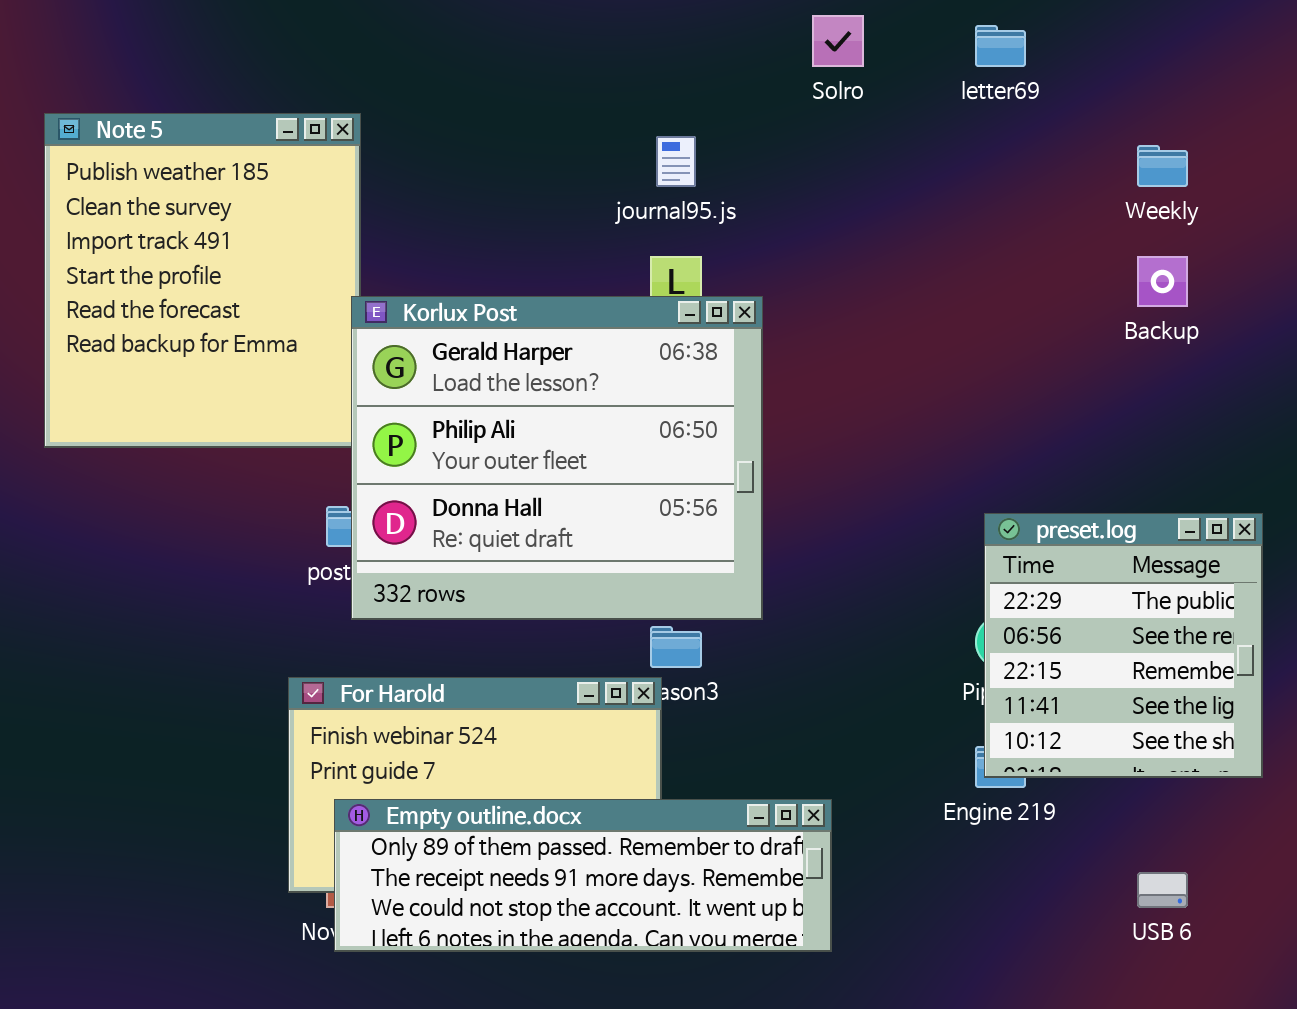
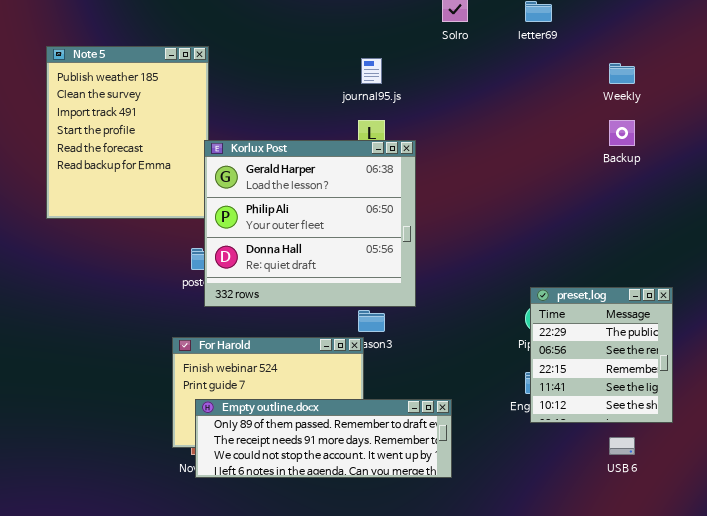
preset.log: [984,513,1263,778] -> [530,287,673,423], moved

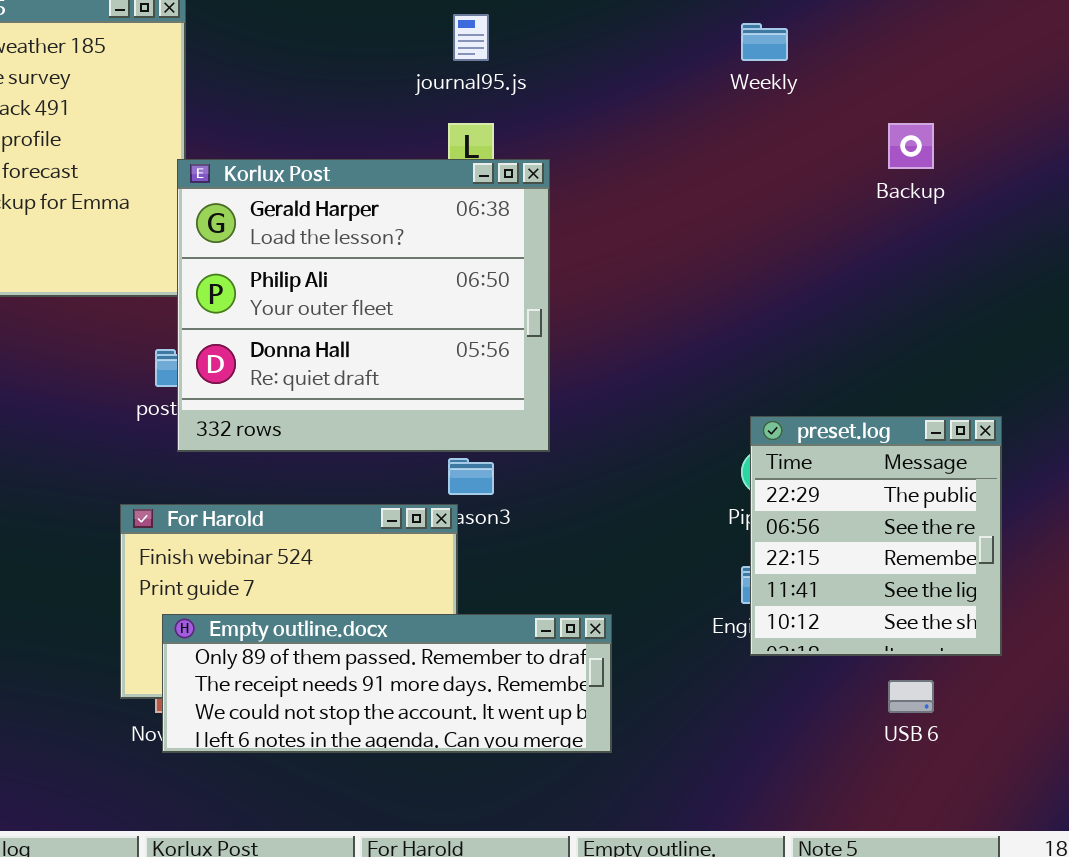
Weekly: [609,63,635,84] -> [741,23,788,61], moved

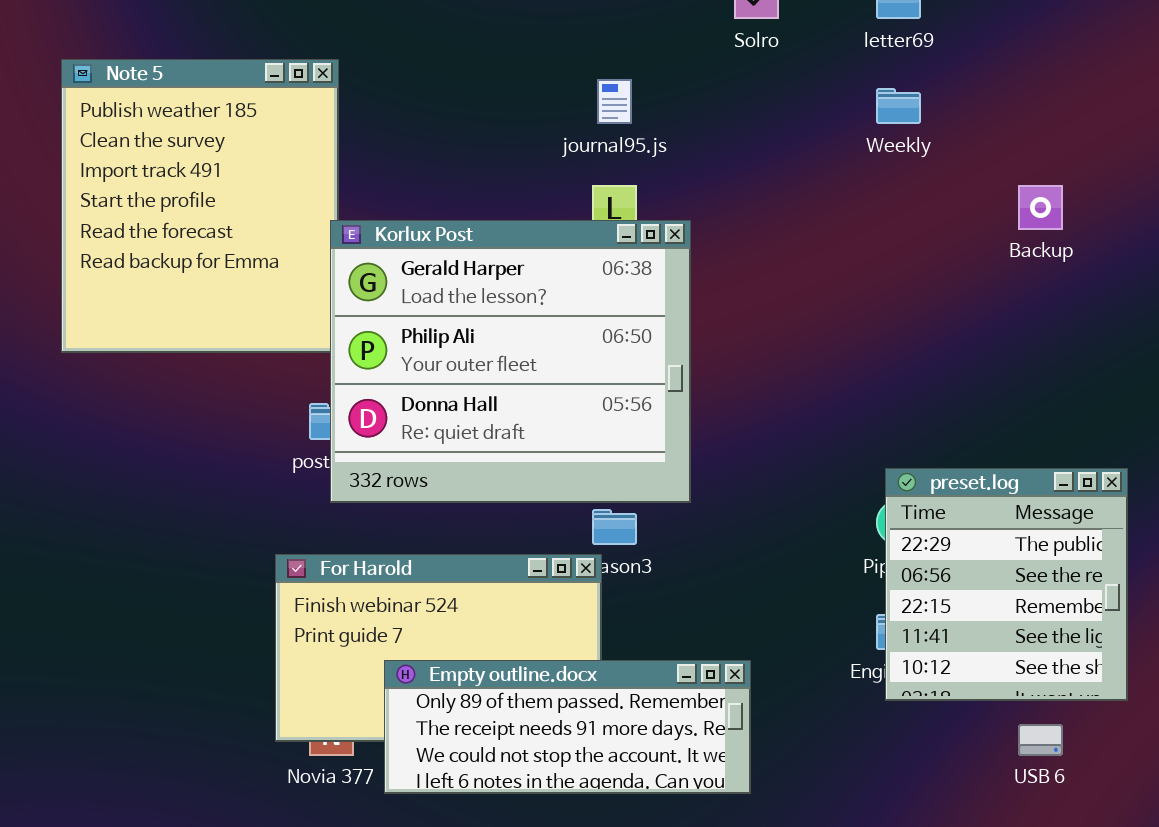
Empty outline.docx: [162,614,612,753] -> [384,660,751,794], resized

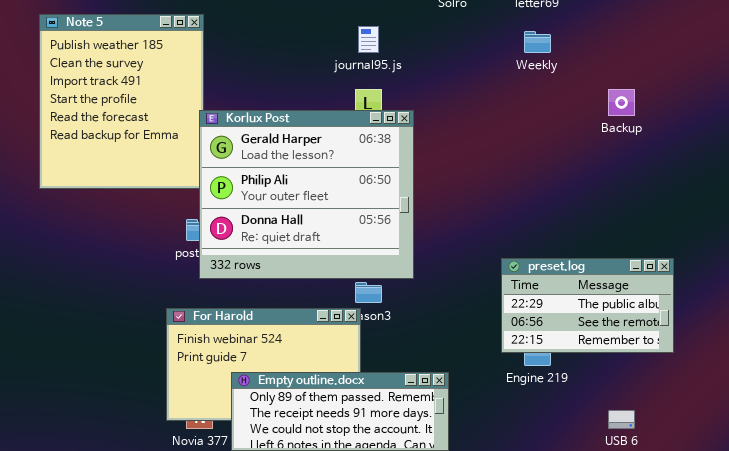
preset.log: [885,468,1128,701] -> [501,258,674,353], resized

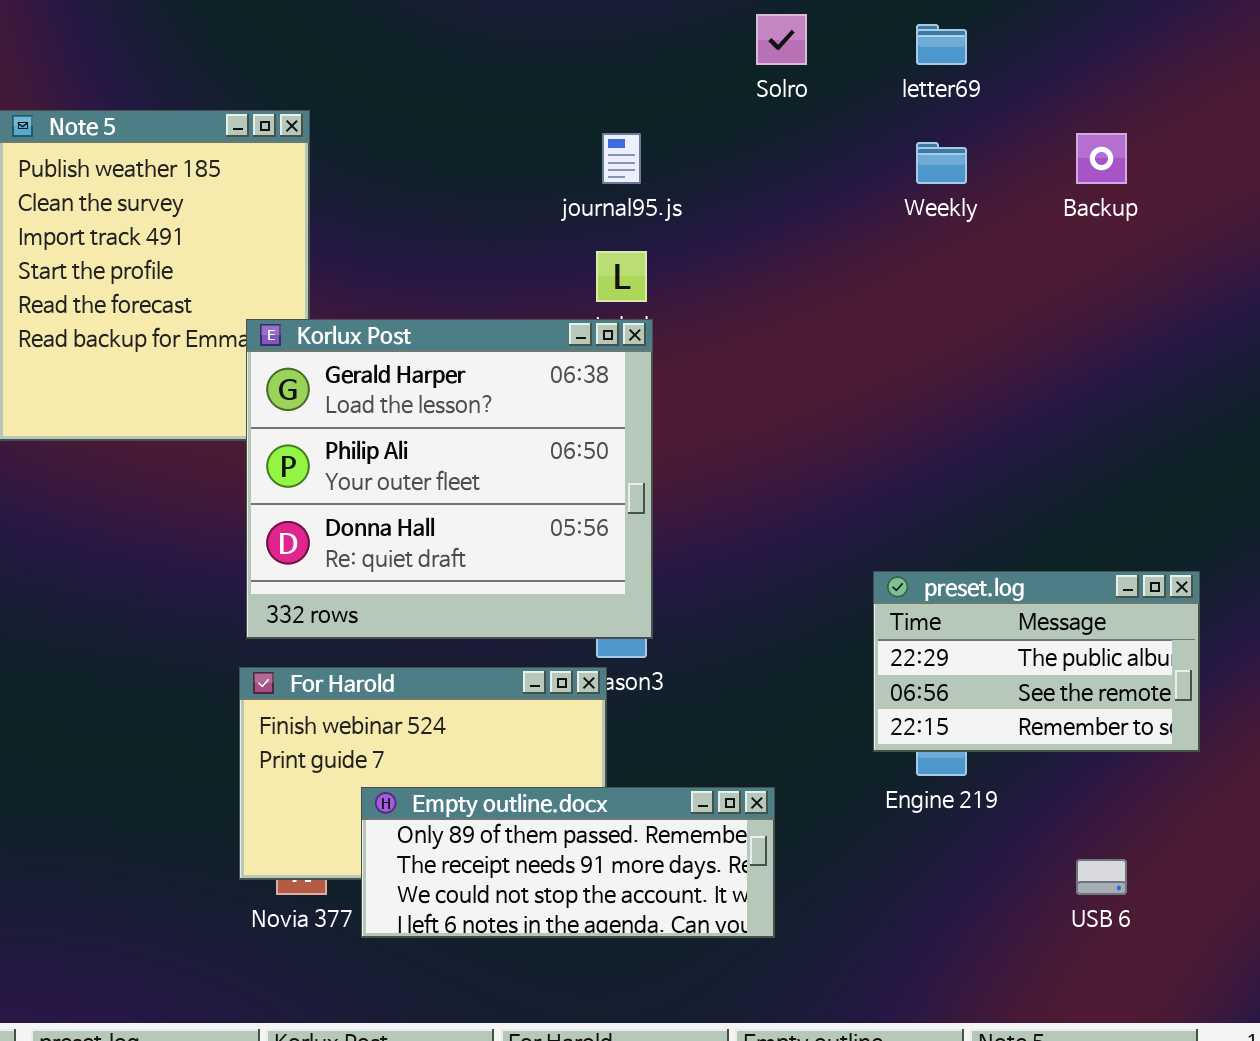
Backup: [608,89,635,116] -> [1076,133,1127,184], moved
Korlux Post: [199,110,414,279] -> [246,319,653,639], moved

